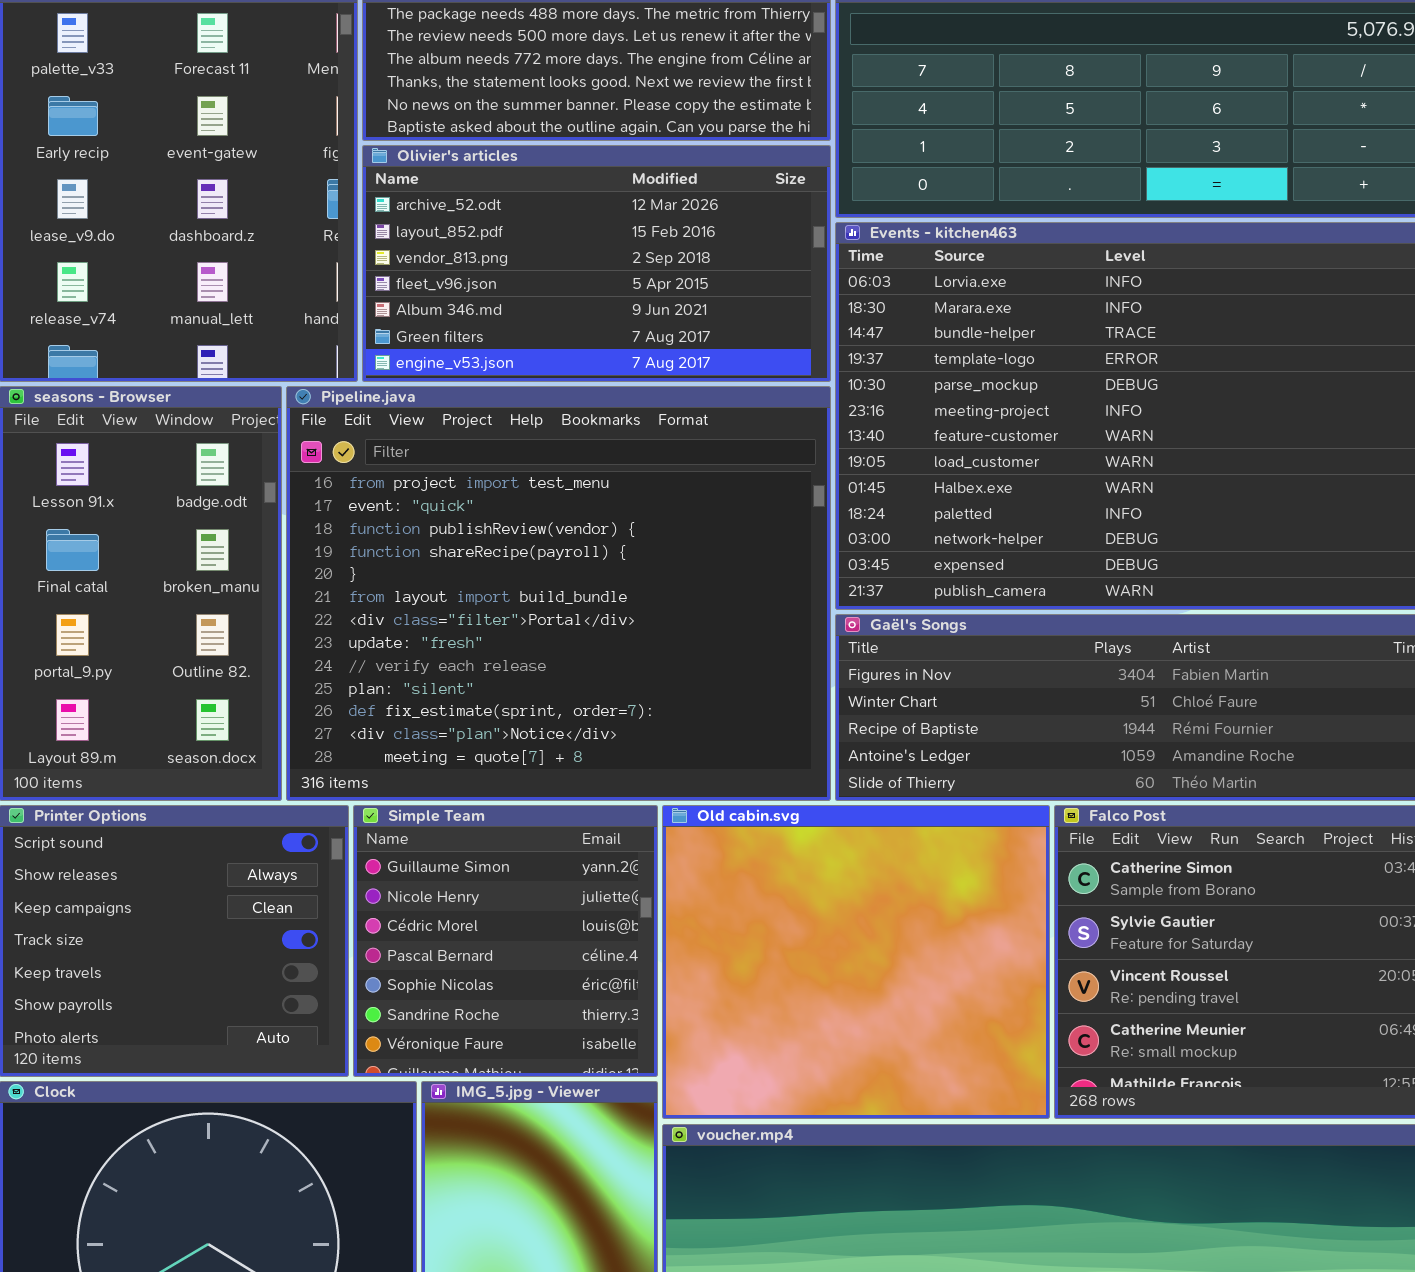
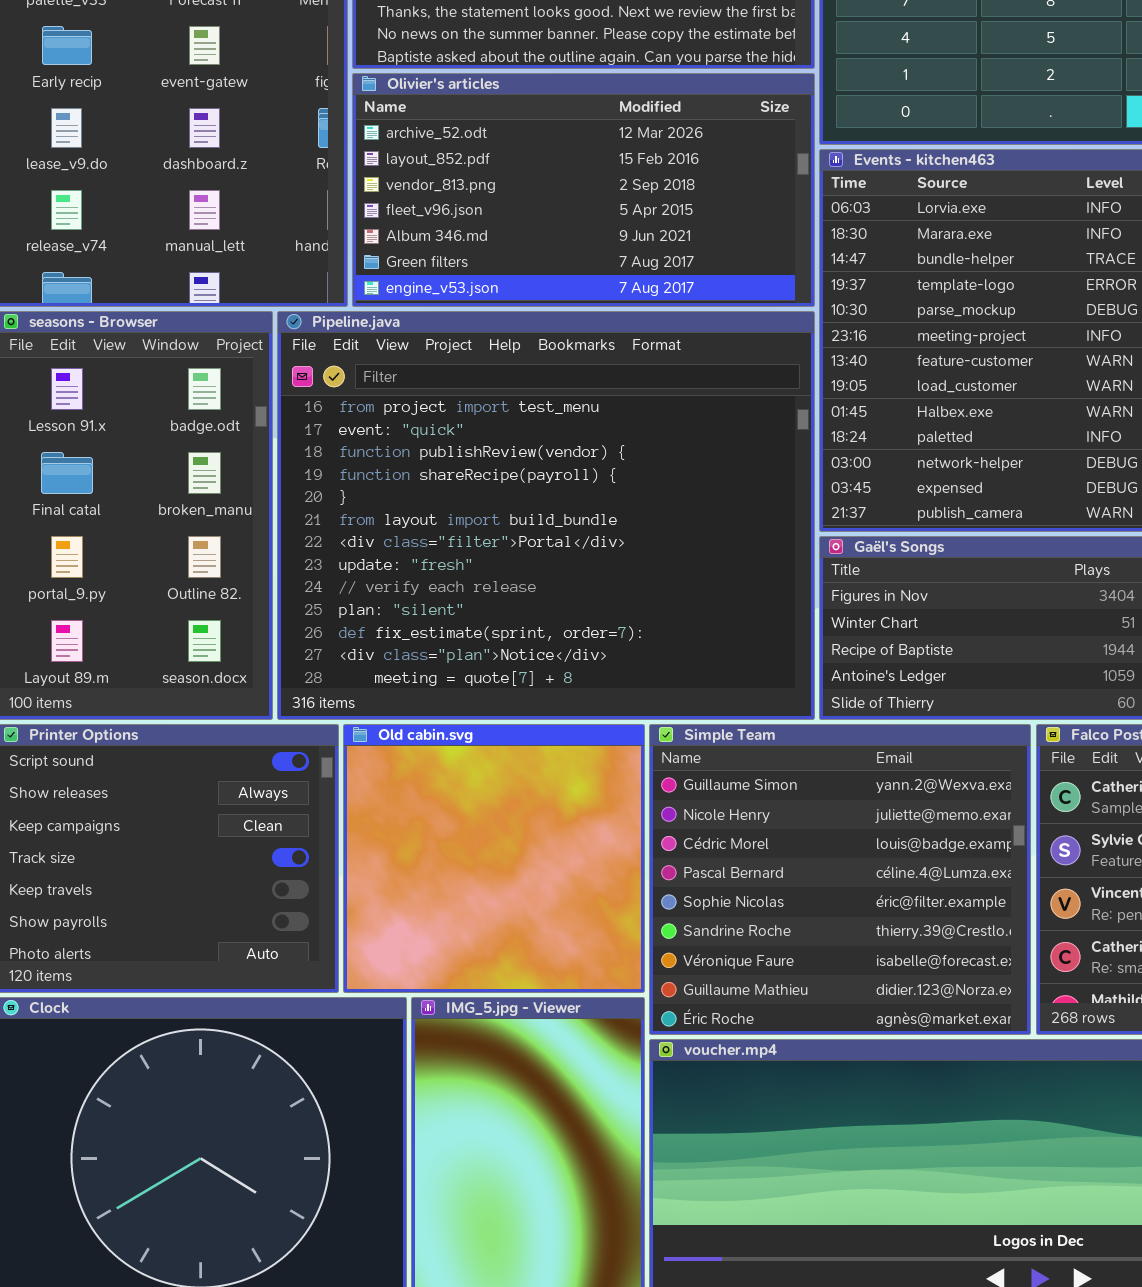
Simple Team: [353,805,658,1077] -> [649,724,1031,1035], moved, resized
Old cabin.svg: [662,805,1050,1119] -> [343,724,645,993], moved, resized

